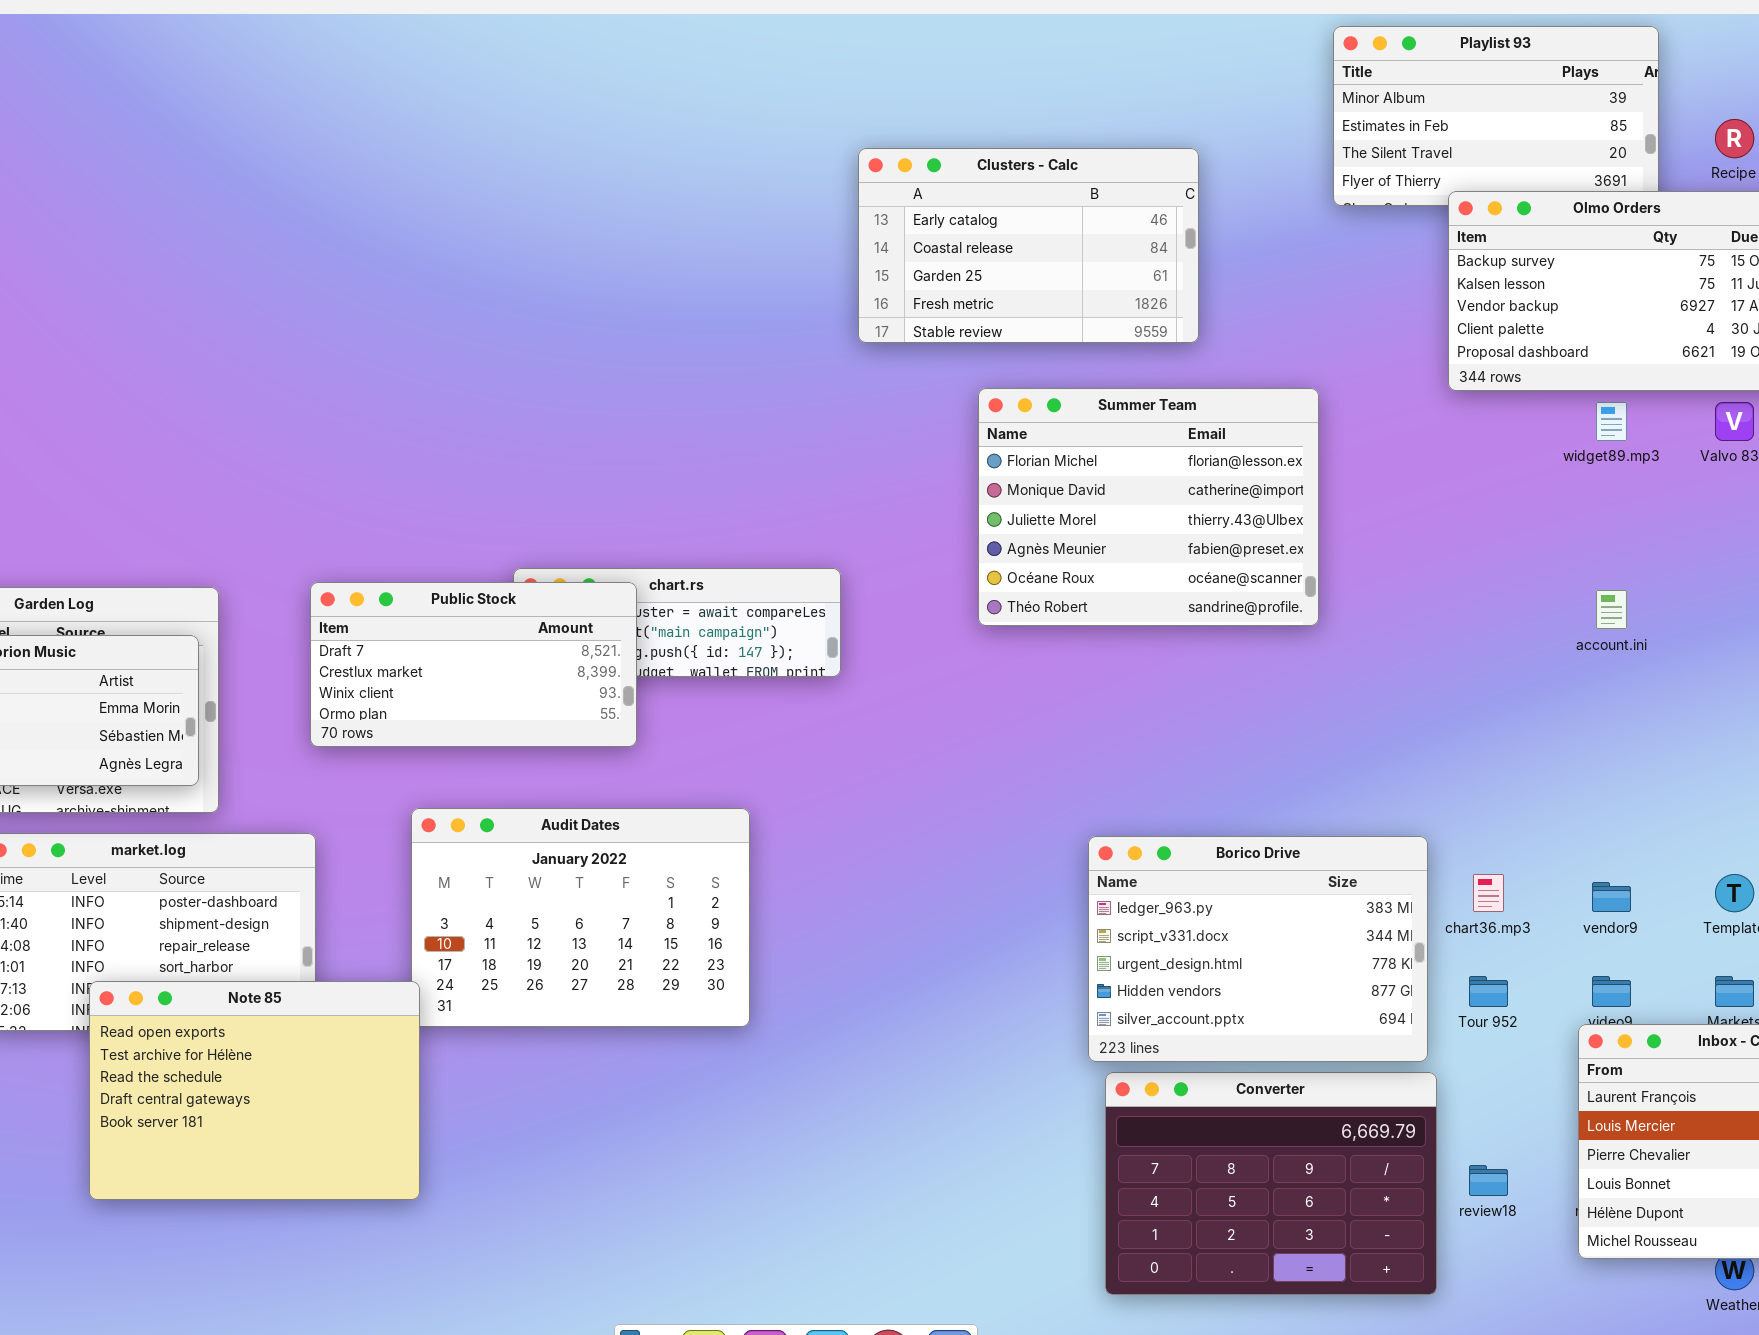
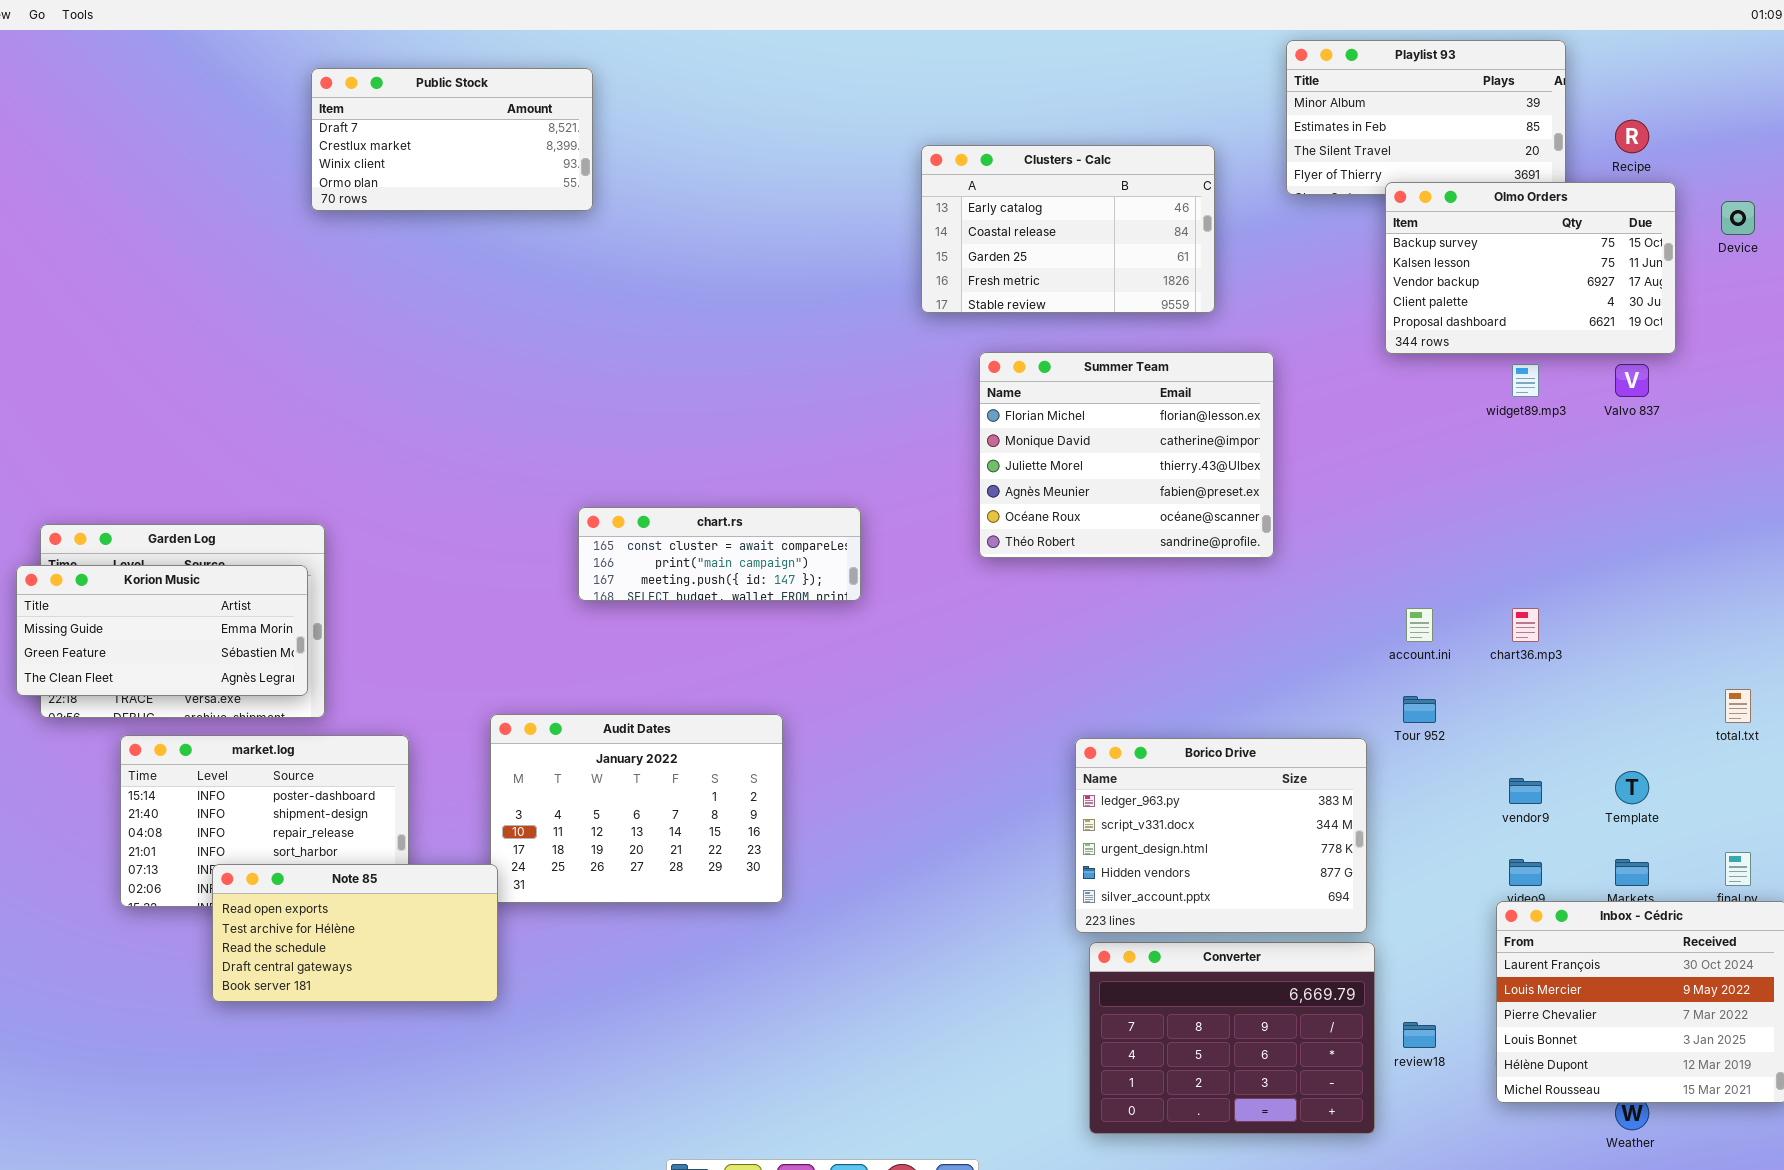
Clusters - Calc: [858,148,1199,343] -> [921,145,1215,313], moved
Public Stock: [310,582,637,747] -> [311,68,593,211], moved
account.ini: [1596,590,1627,629] -> [1406,608,1433,642], moved
chart36.mp3: [1473,874,1504,912] -> [1512,608,1539,642], moved
Tour 952: [1469,976,1508,1007] -> [1403,696,1436,723], moved
Note 85: [89,981,420,1200] -> [212,864,498,1002], resized

